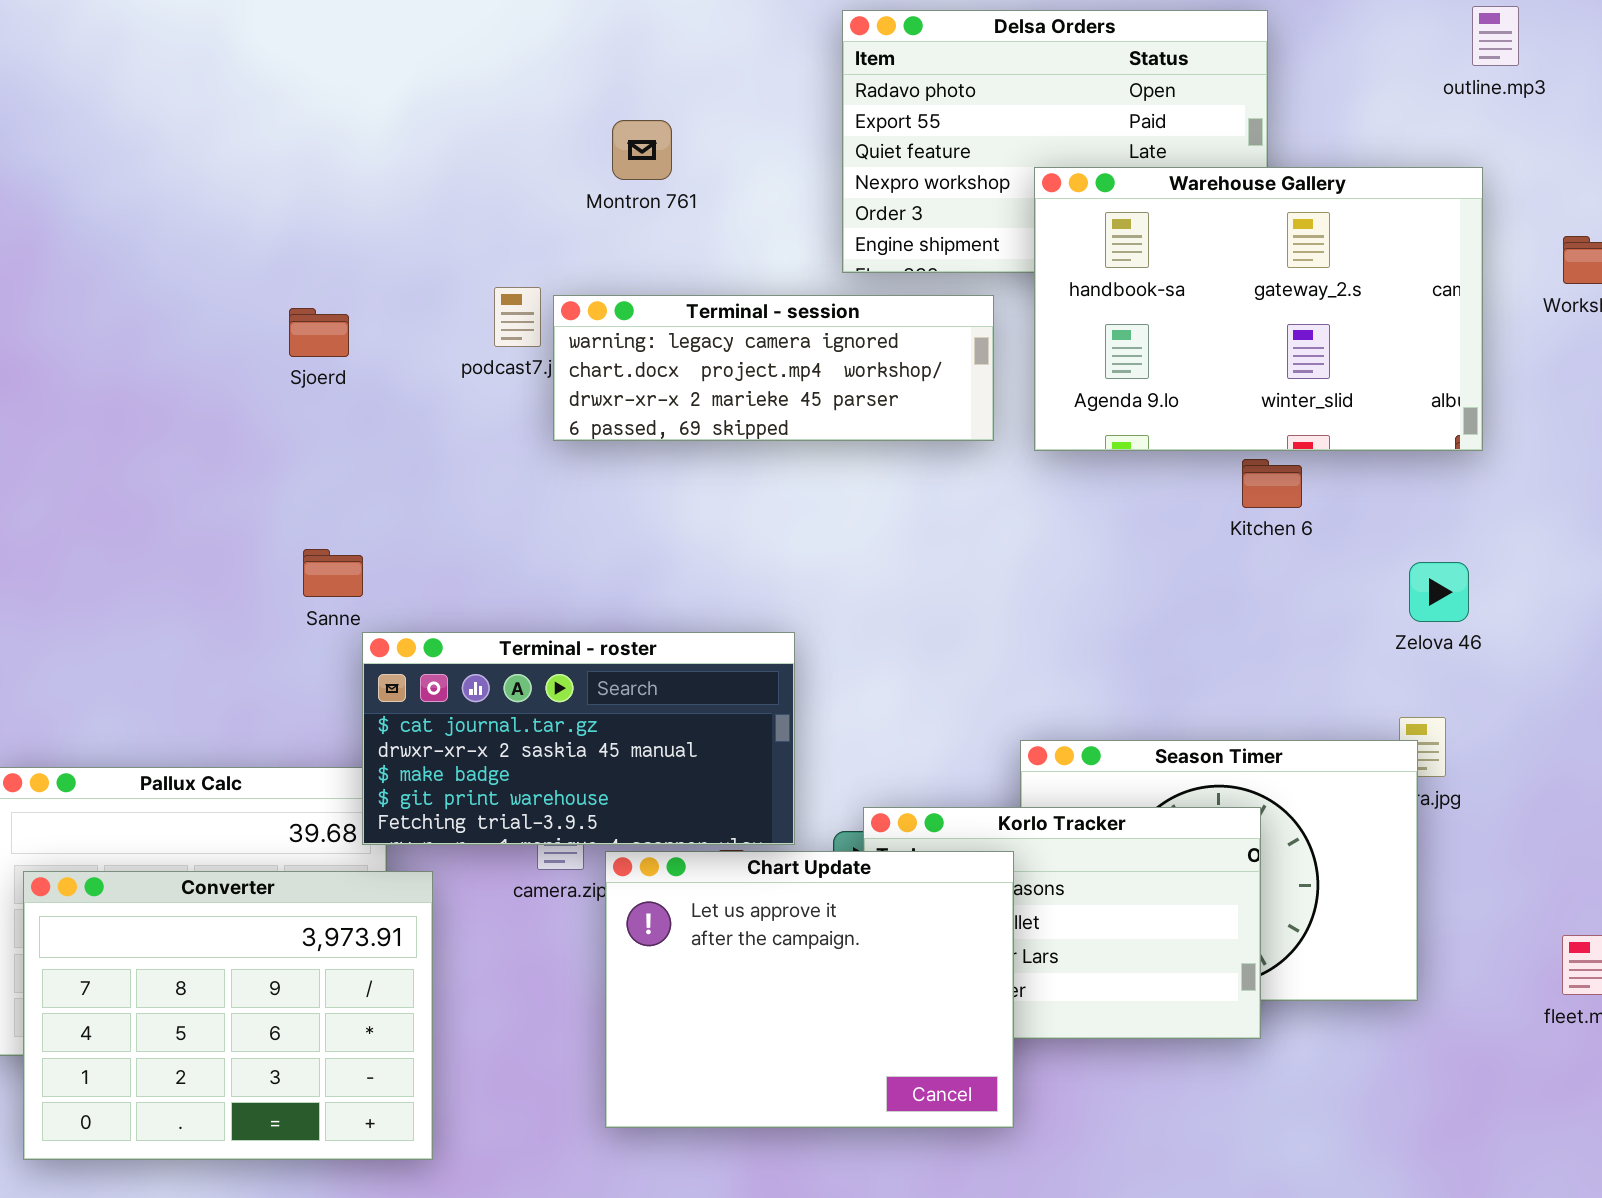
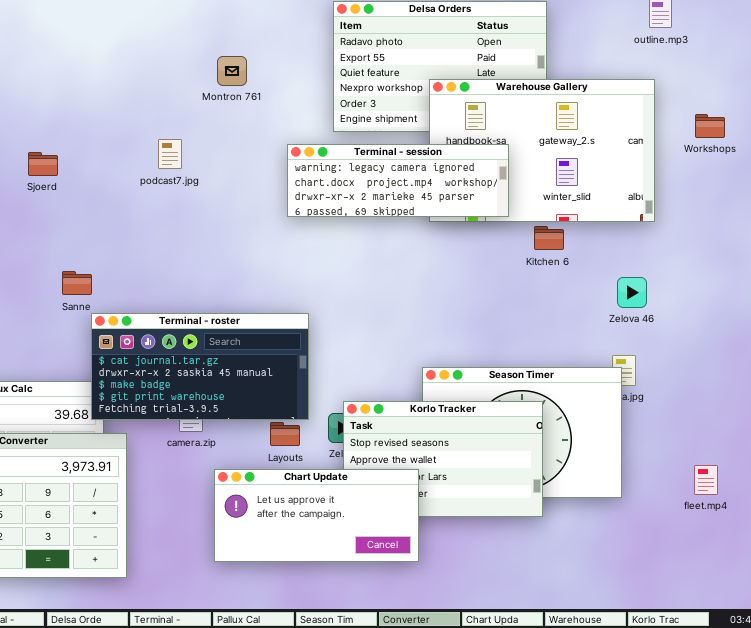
Terminal - session: [553,295,994,441] -> [287,144,509,217], moved
Sjoerd: [289,308,349,357] -> [28,152,58,176], moved
Chart Update: [605,851,1014,1128] -> [214,469,419,562], resized

